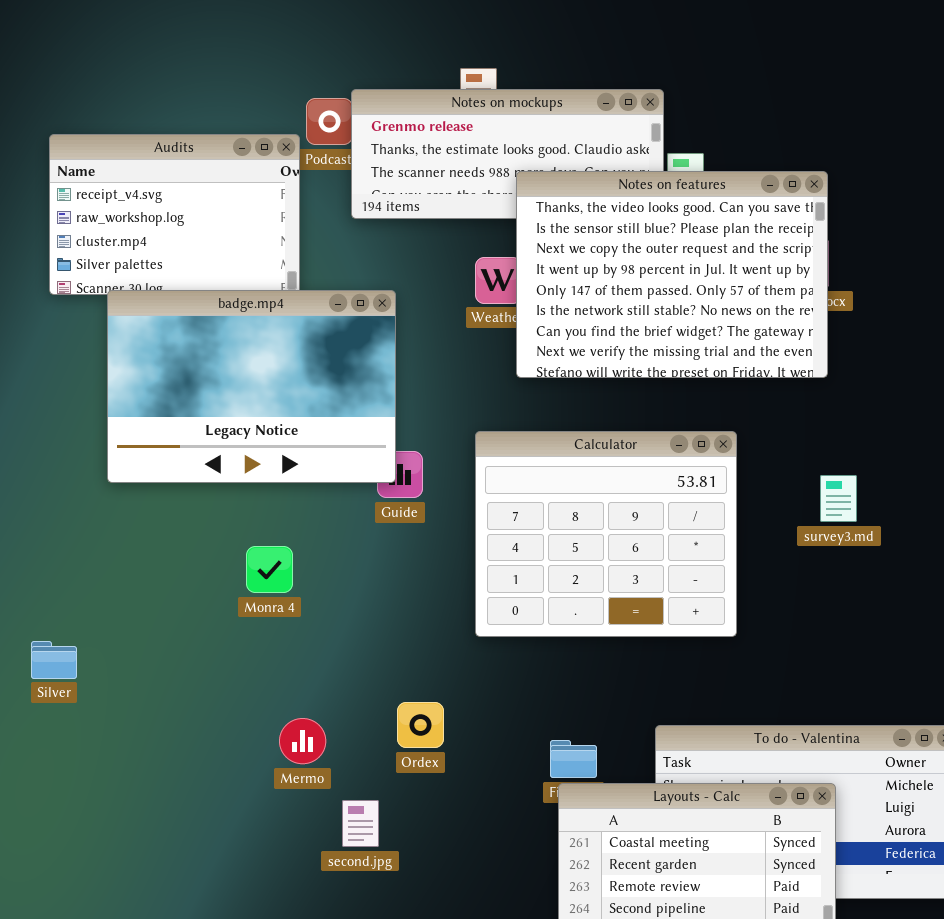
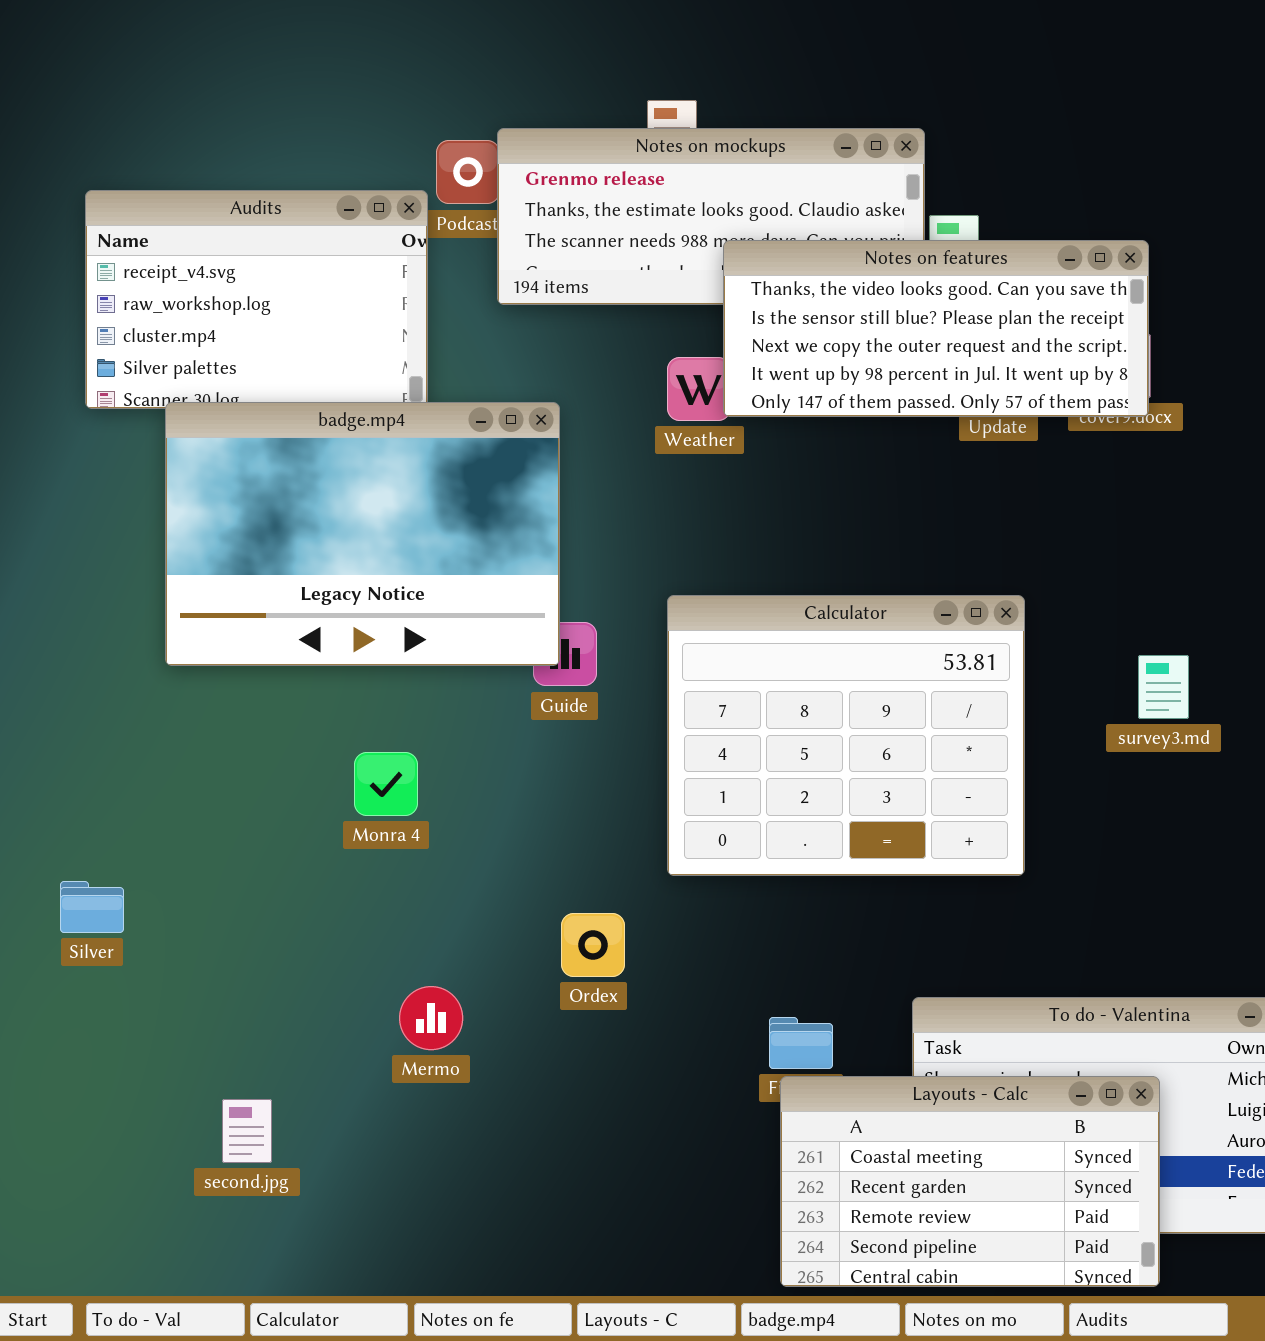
Notes on features: [516,171,828,378] -> [723,240,1149,417], resized
Ordex: [397,702,444,748] -> [561,913,625,977], moved
second.jpg: [342,800,379,847] -> [222,1099,272,1163], moved

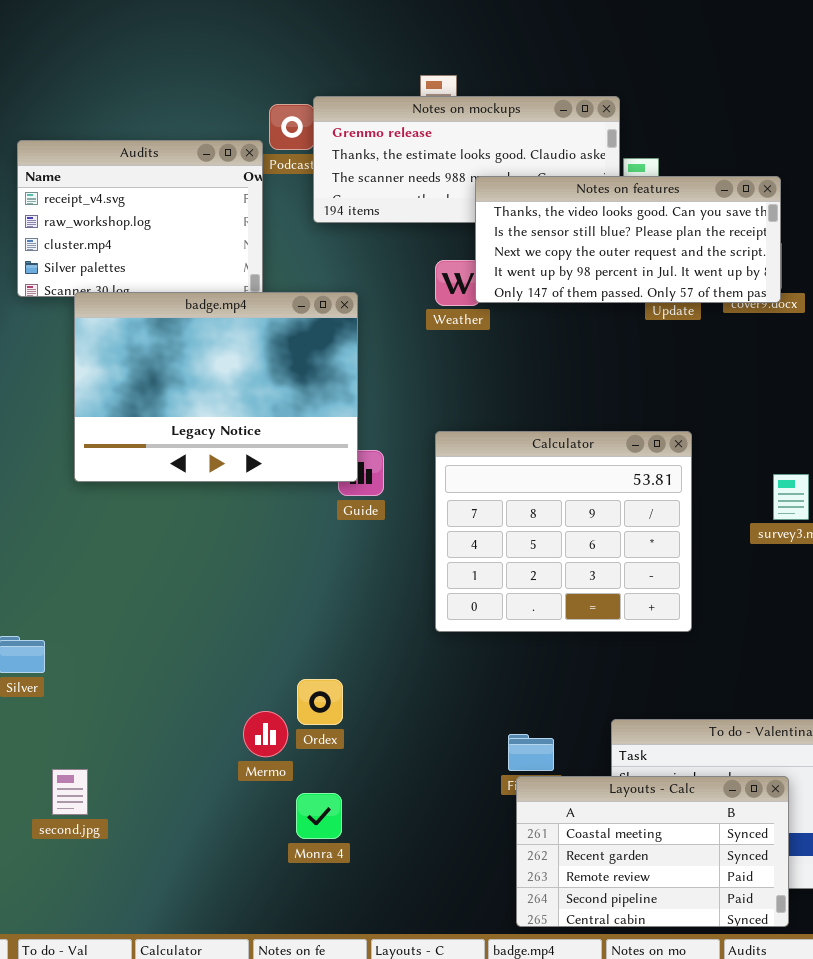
Monra 4: [354,752,418,816] -> [296,793,342,839], moved
Ordex: [561,913,625,977] -> [297,679,343,725], moved
second.jpg: [222,1099,272,1163] -> [52,769,88,815], moved

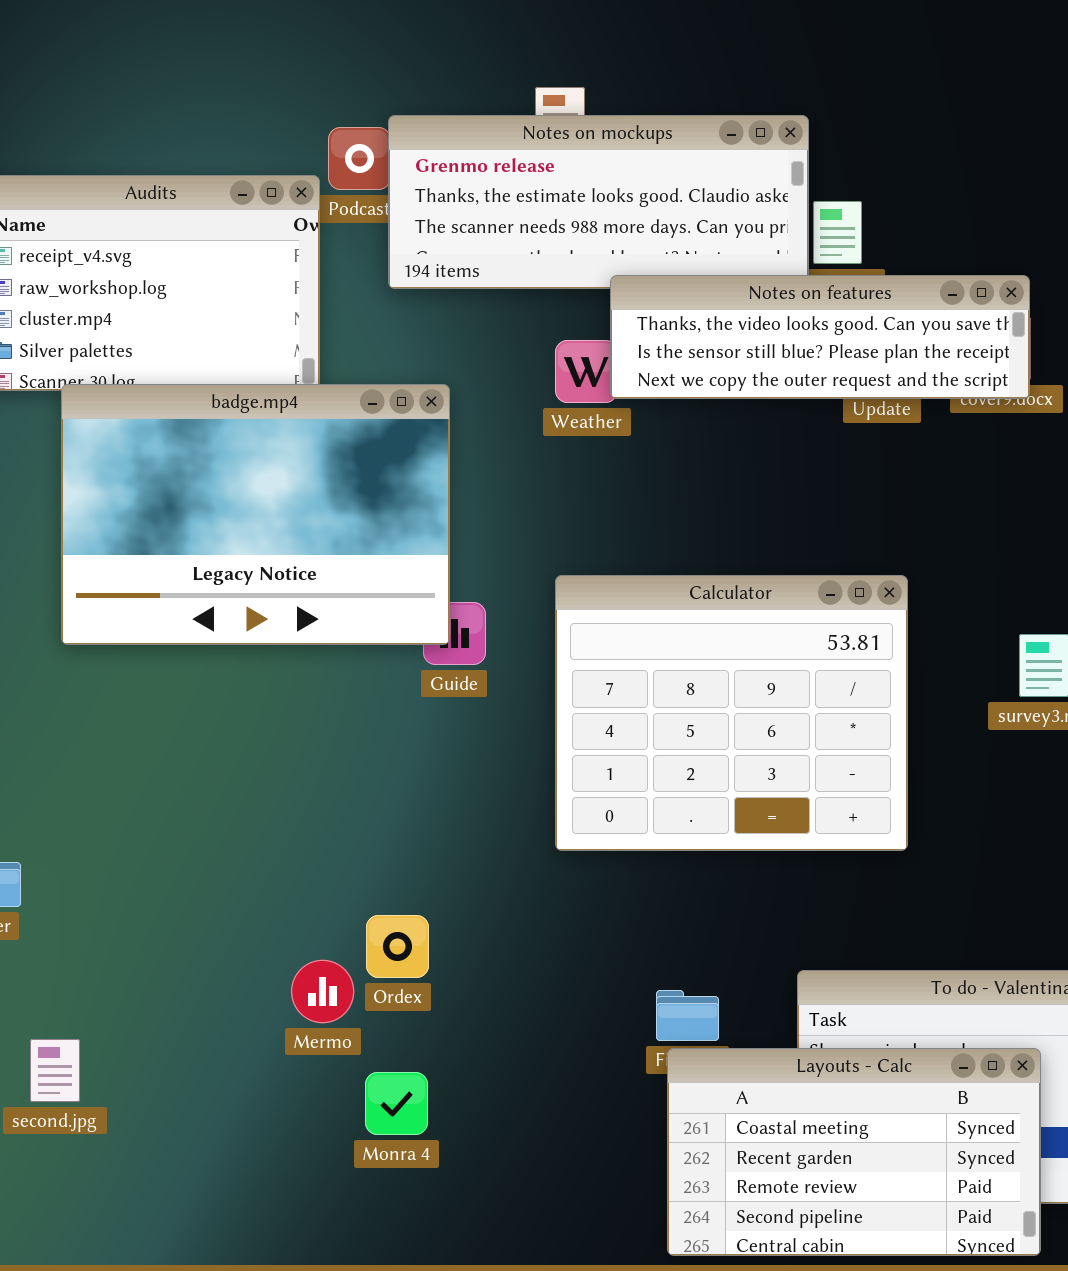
Notes on features: [475,176,781,303] -> [610,275,1030,399], resized

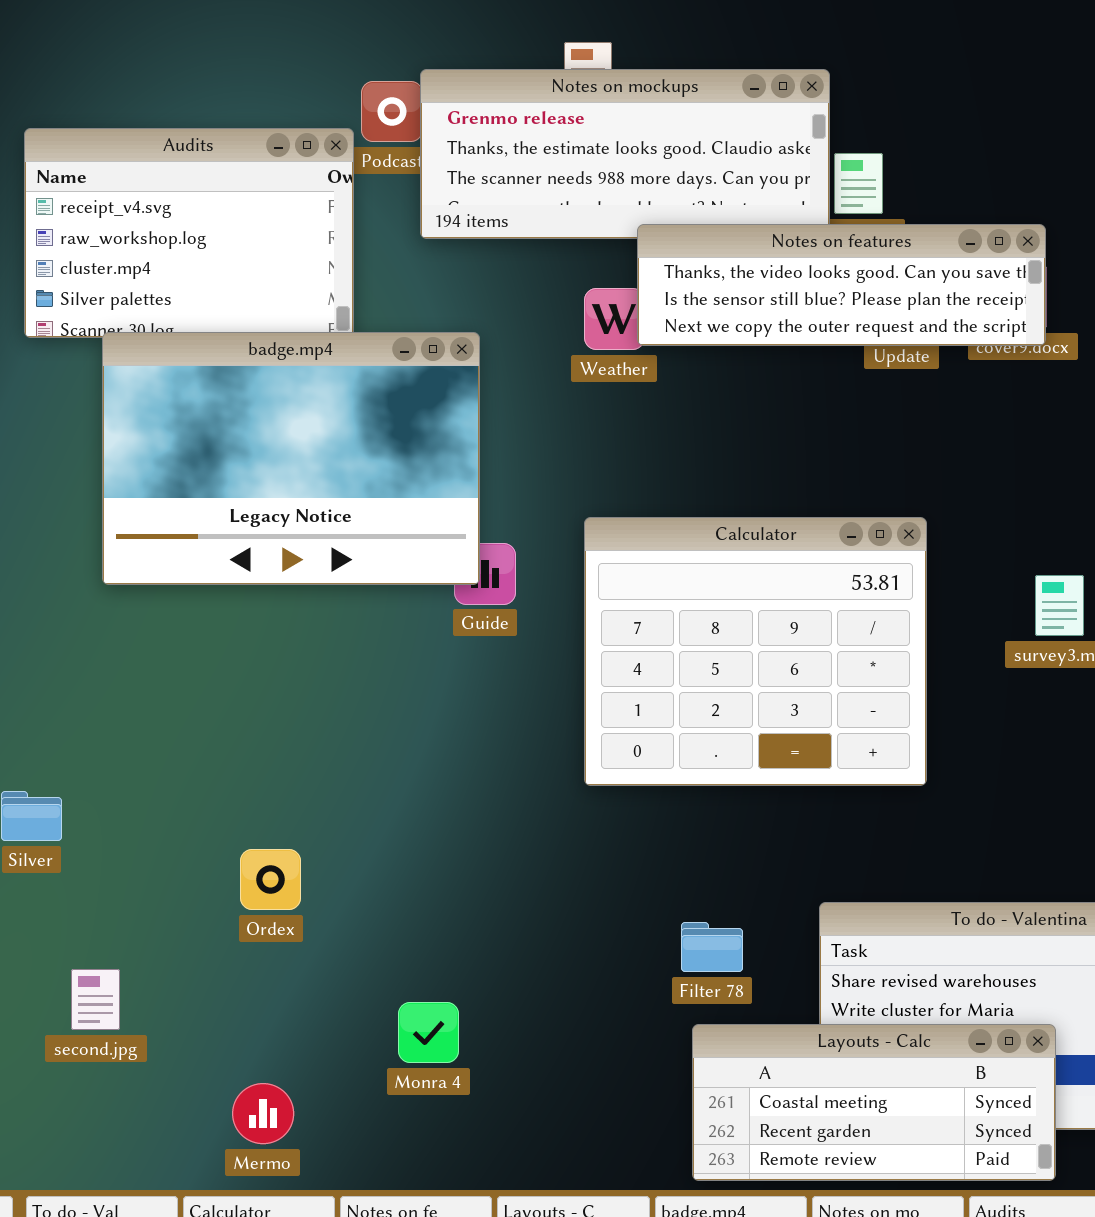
Ordex: [366,915,429,978] -> [240,849,301,910], moved
Mermo: [291,960,354,1023] -> [232,1083,294,1144], moved
Layouts - Calc: [667,1048,1041,1256] -> [692,1024,1056,1181], resized

